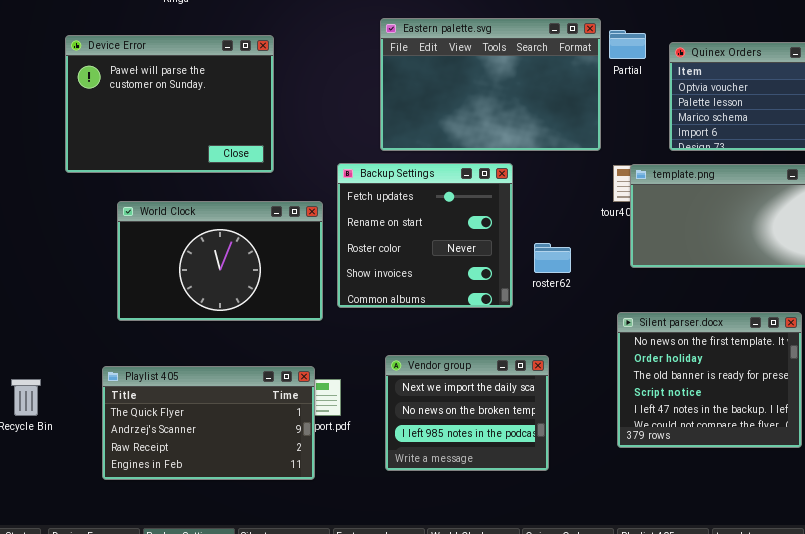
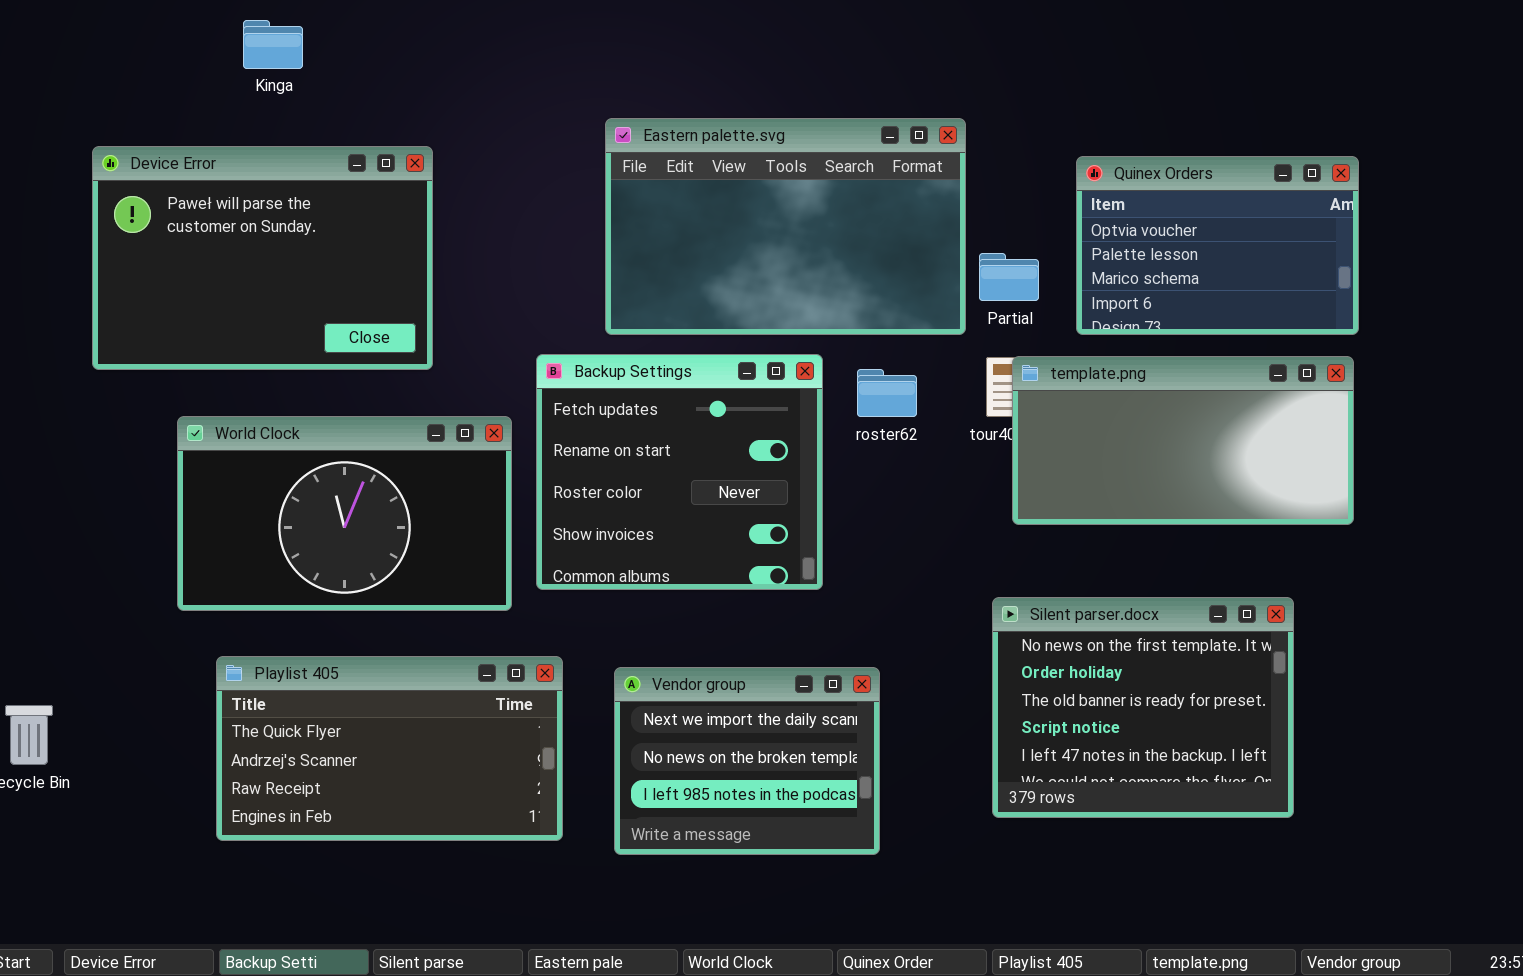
Partial: [609,30,646,59] -> [979,253,1039,301], moved
roster62: [534,243,571,273] -> [857,369,917,417], moved
Playlist 405: [102,366,315,480] -> [216,656,563,841], moved

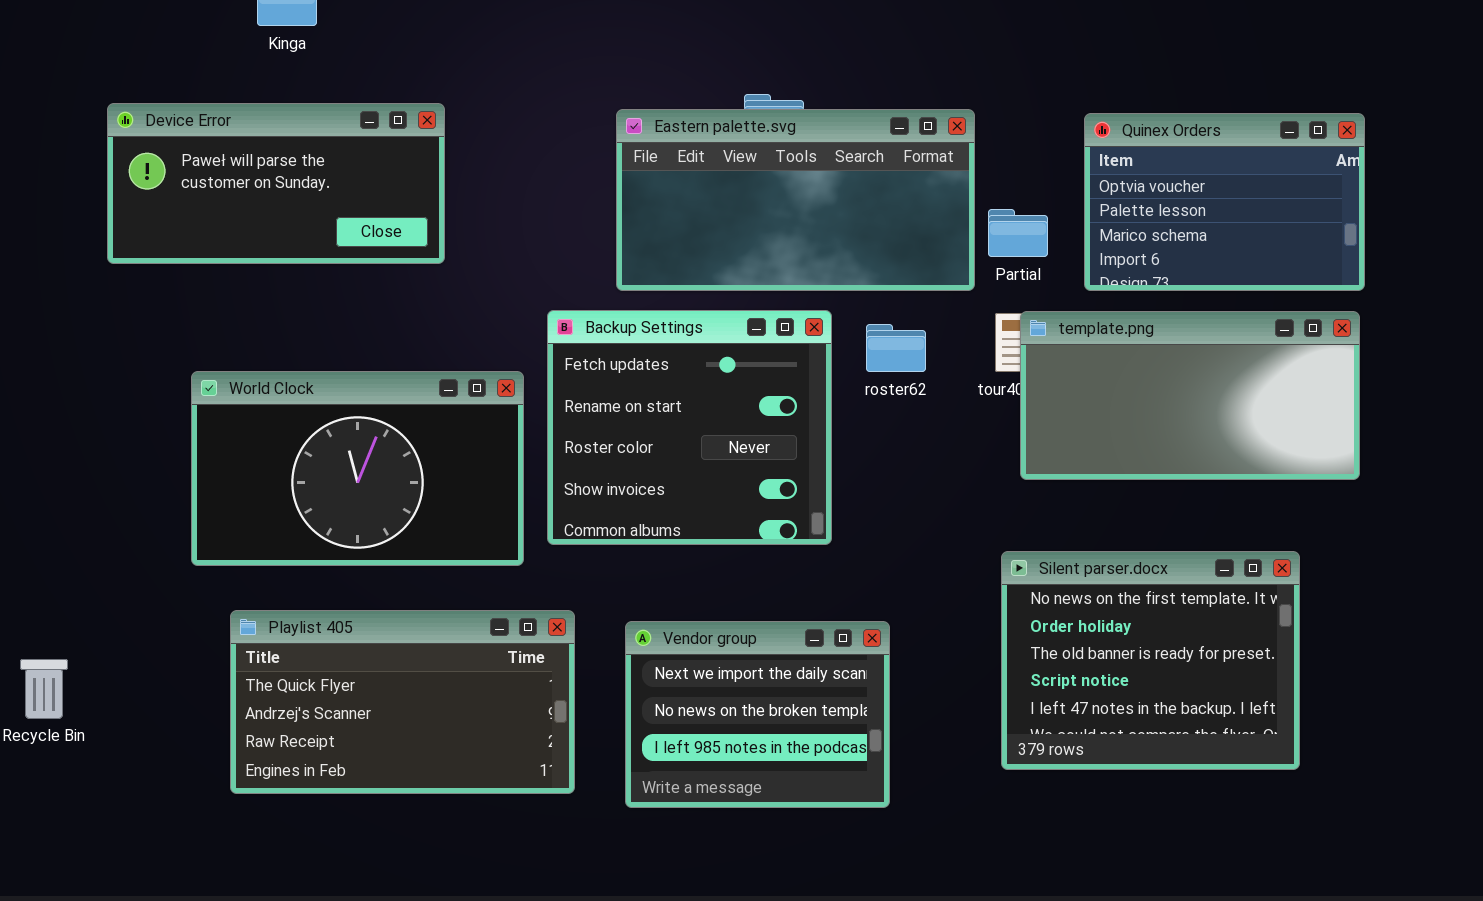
Eastern palette.svg: [605,118,966,335] -> [616,109,975,291], resized
Device Error: [92,146,433,370] -> [107,103,445,264], resized

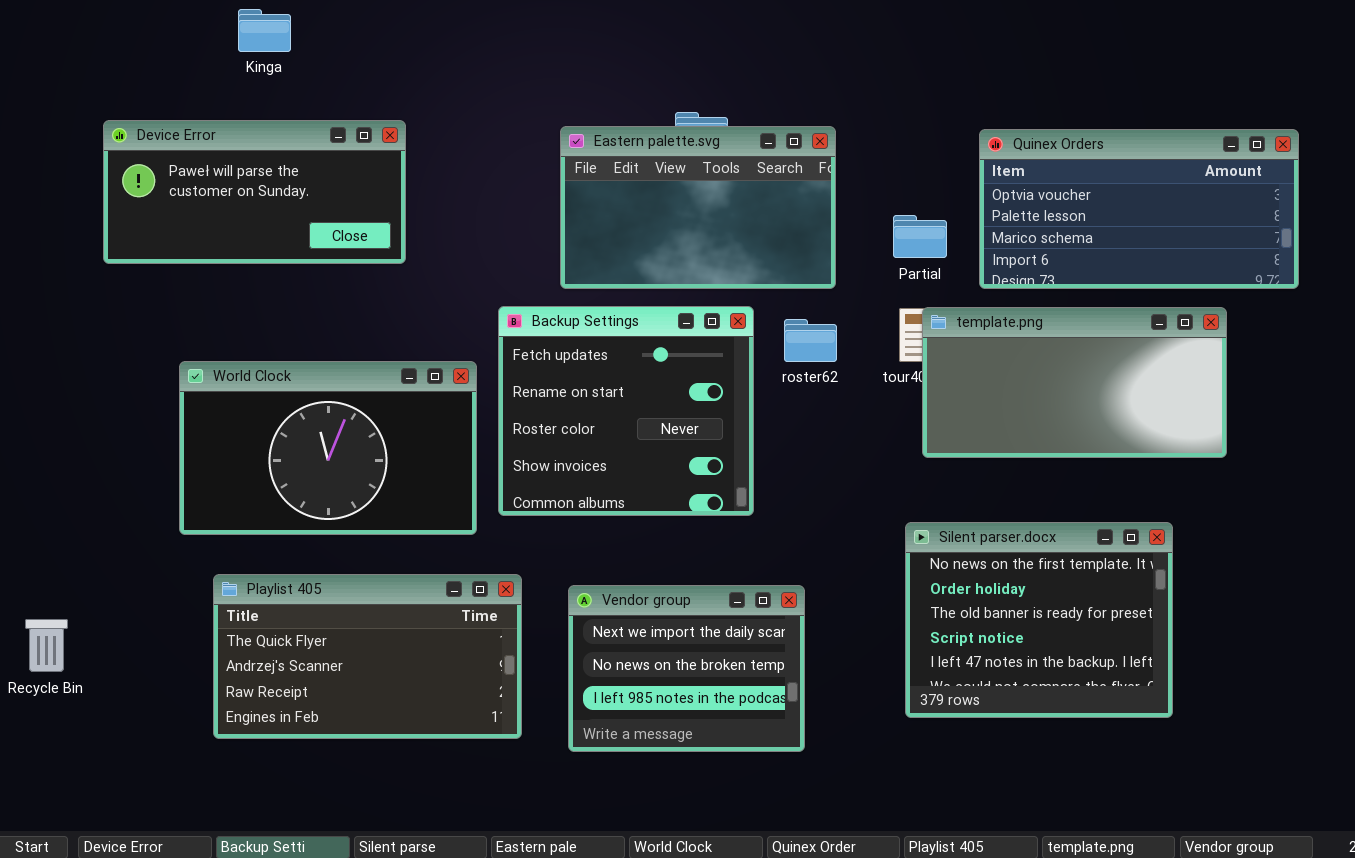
Eastern palette.svg: [616,109,975,291] -> [560,126,836,289], resized
Quinex Orders: [1084,113,1365,291] -> [979,129,1299,289], resized

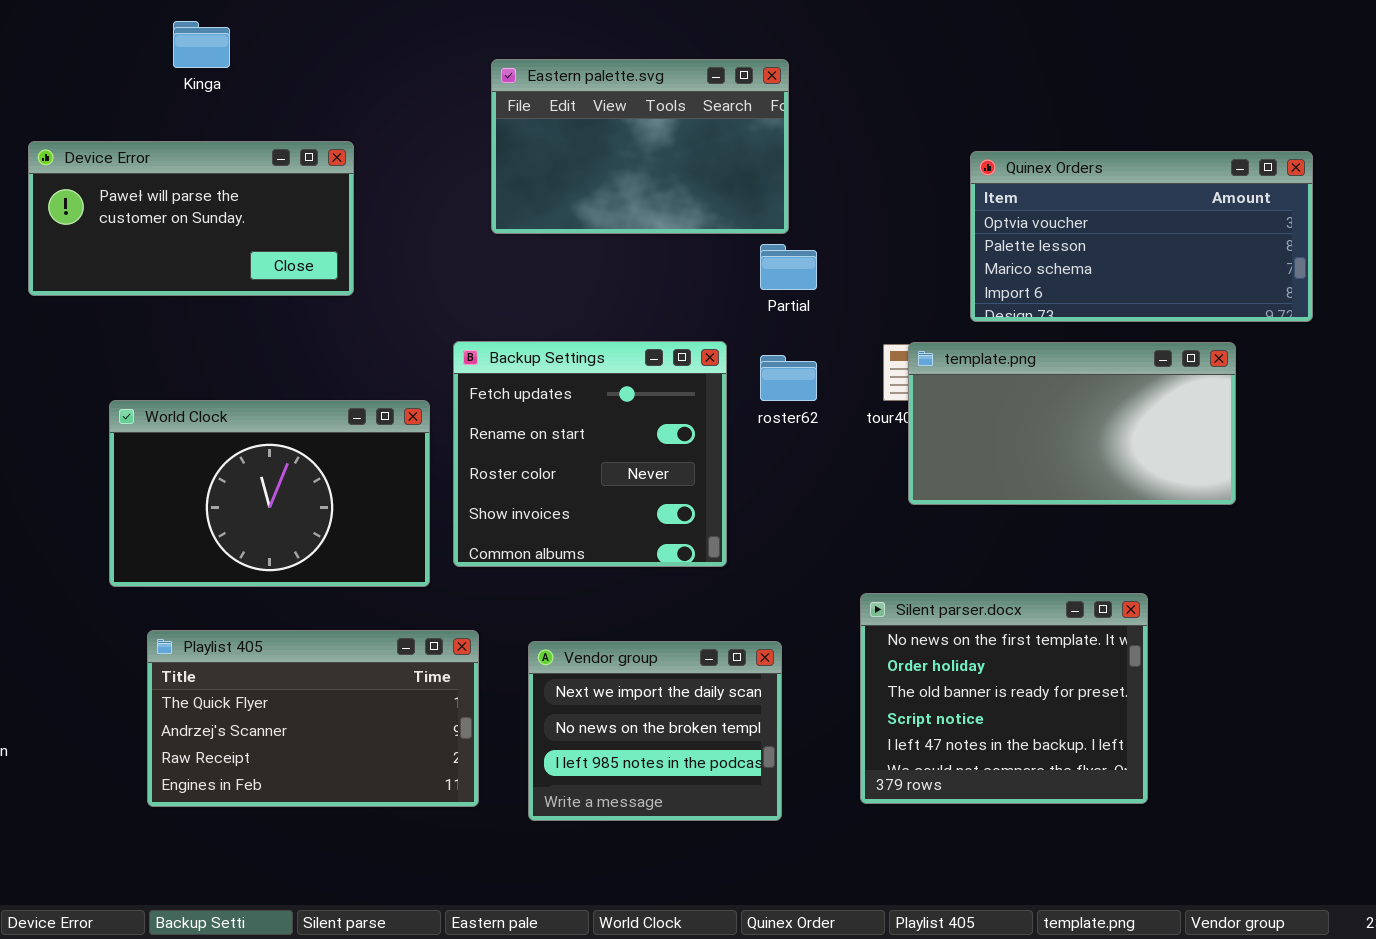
Eastern palette.svg: [560,126,836,289] -> [491,59,789,234], moved
Partial: [893,215,947,258] -> [760,244,817,290], moved
Silent parser.docx: [905,522,1173,718] -> [860,593,1148,804], moved

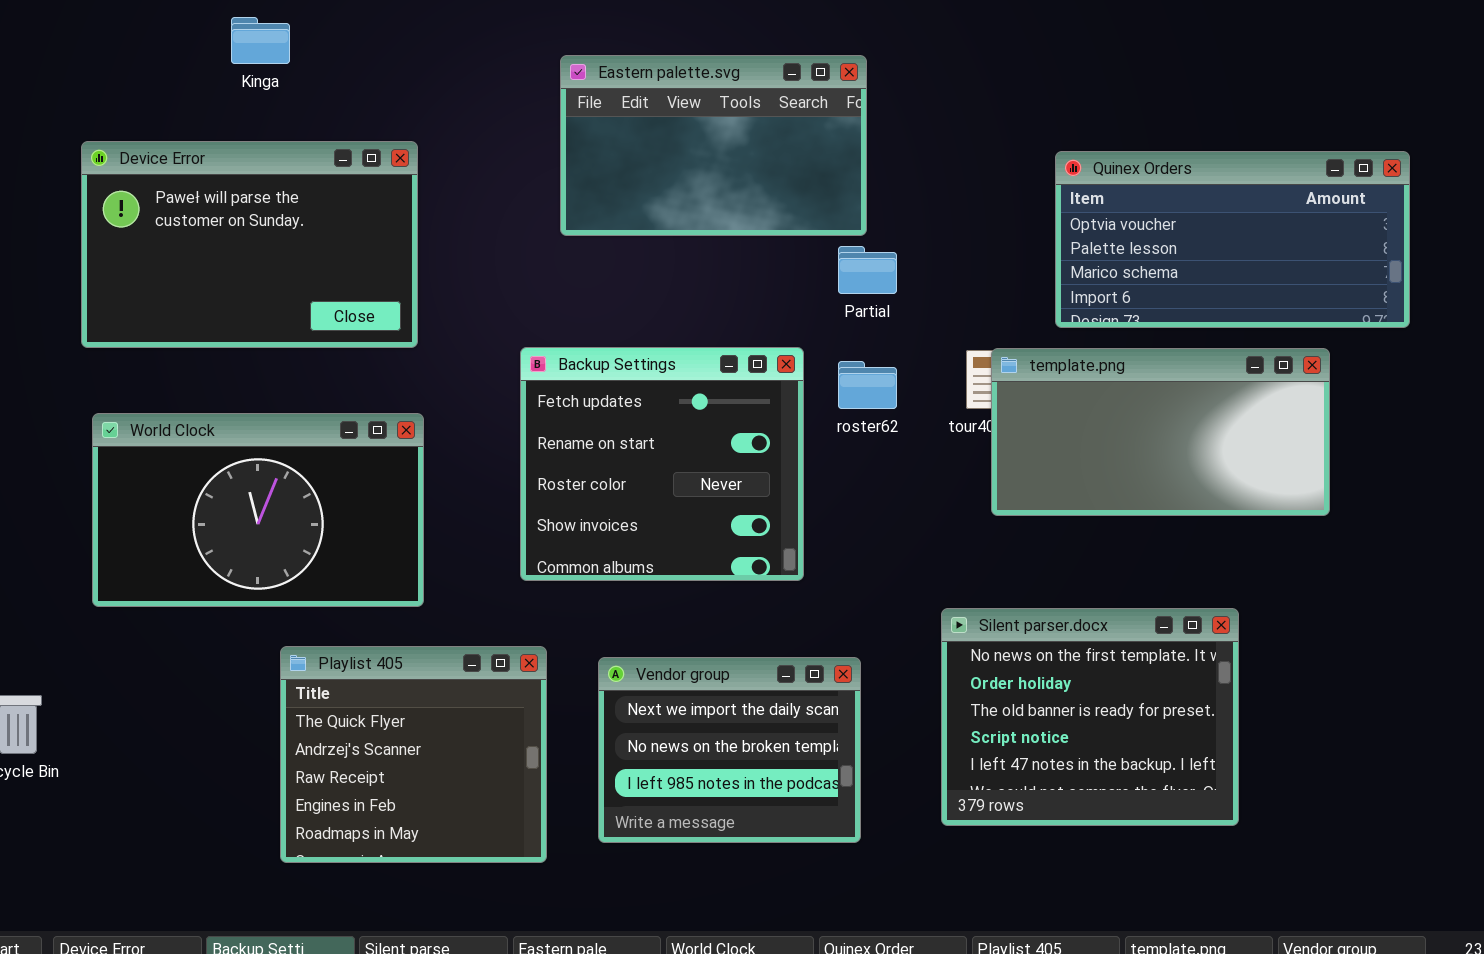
Device Error: [28,141,354,296] -> [81,141,418,348], resized
World Clock: [109,400,430,587] -> [92,413,424,607], moved
Playlist 405: [147,630,479,807] -> [280,646,547,863], resized

